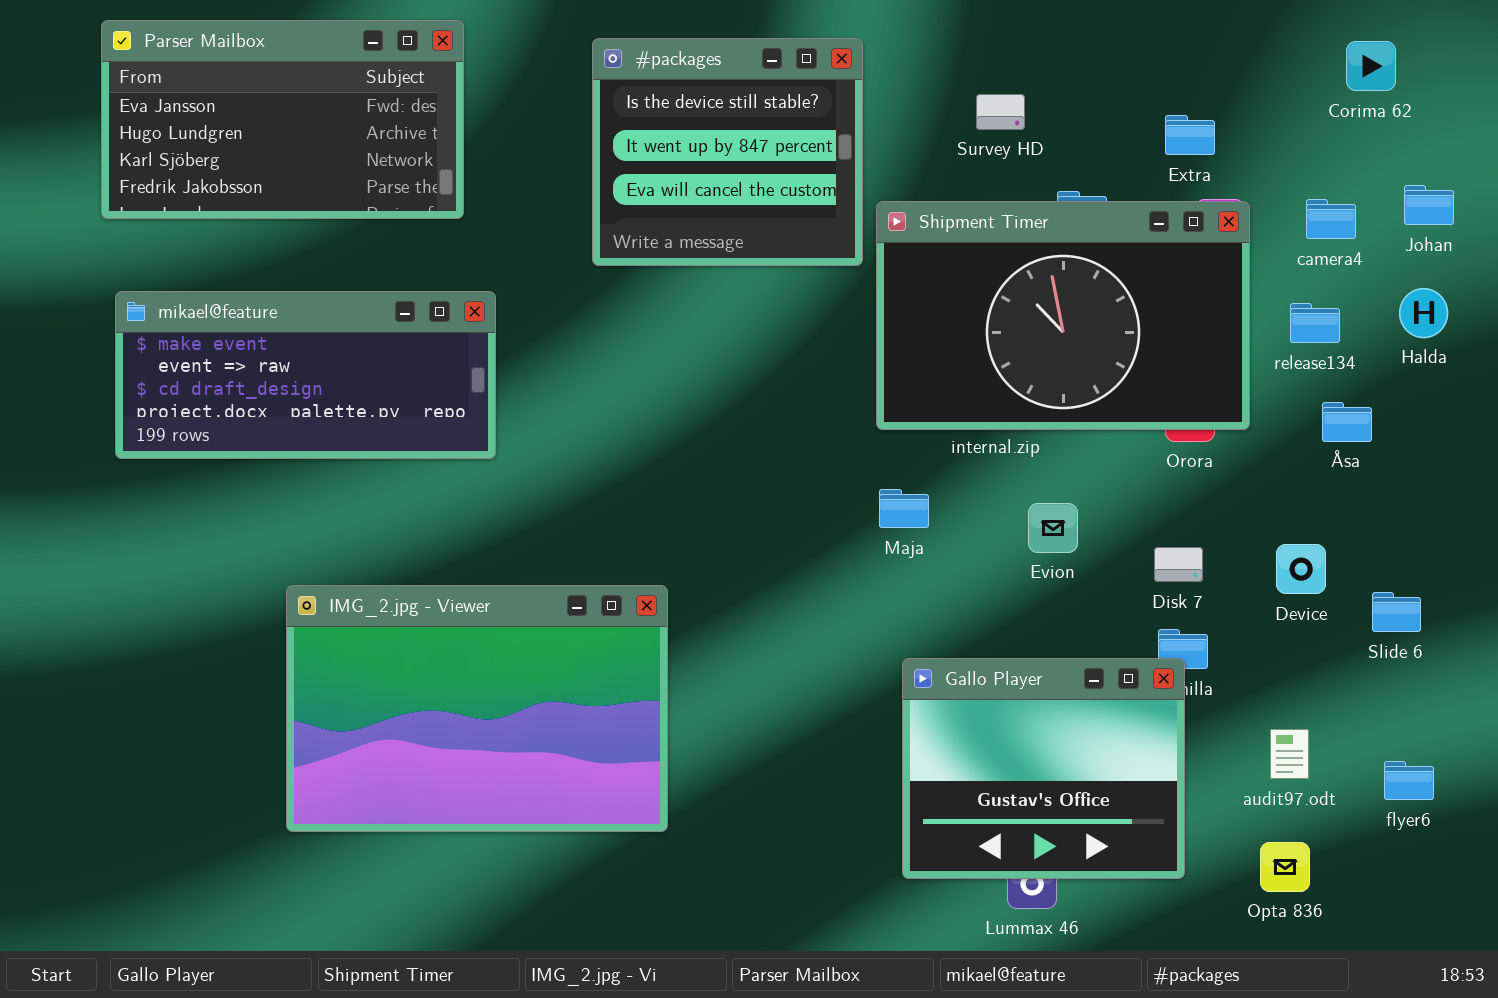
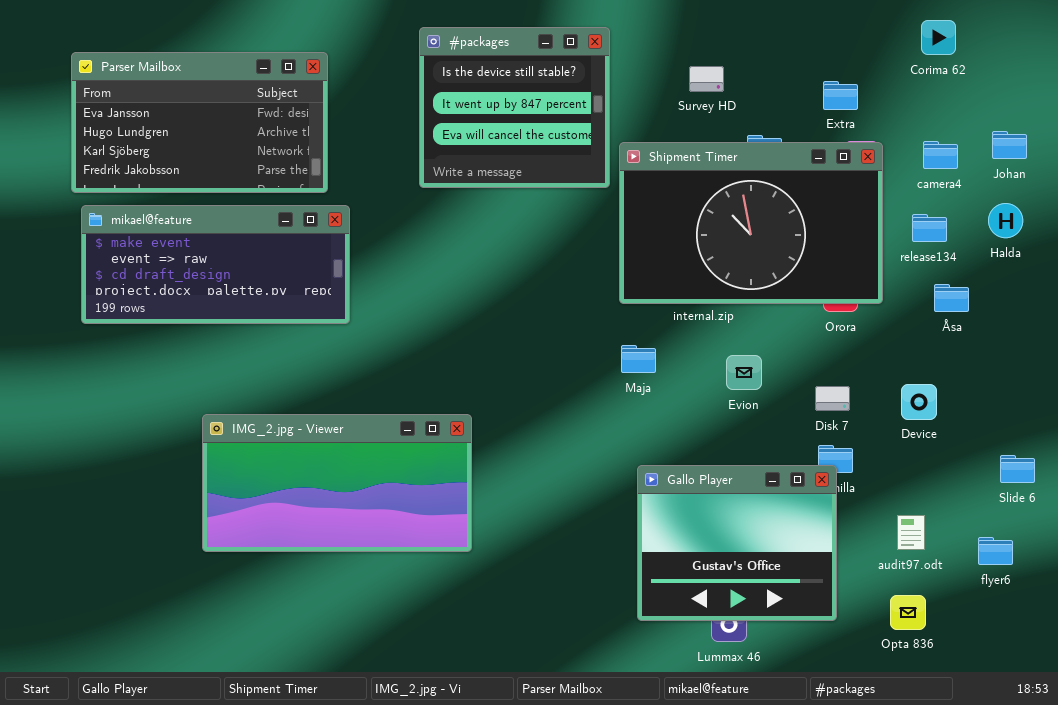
Parser Mailbox: [101,20,464,219] -> [71,52,328,193], moved
Corima 62: [1346,41,1396,91] -> [921,20,956,55], moved
IMG_2.jpg - Viewer: [286,585,668,832] -> [202,414,472,552], resized
Slide 6: [1372,592,1421,632] -> [1000,455,1035,483], moved

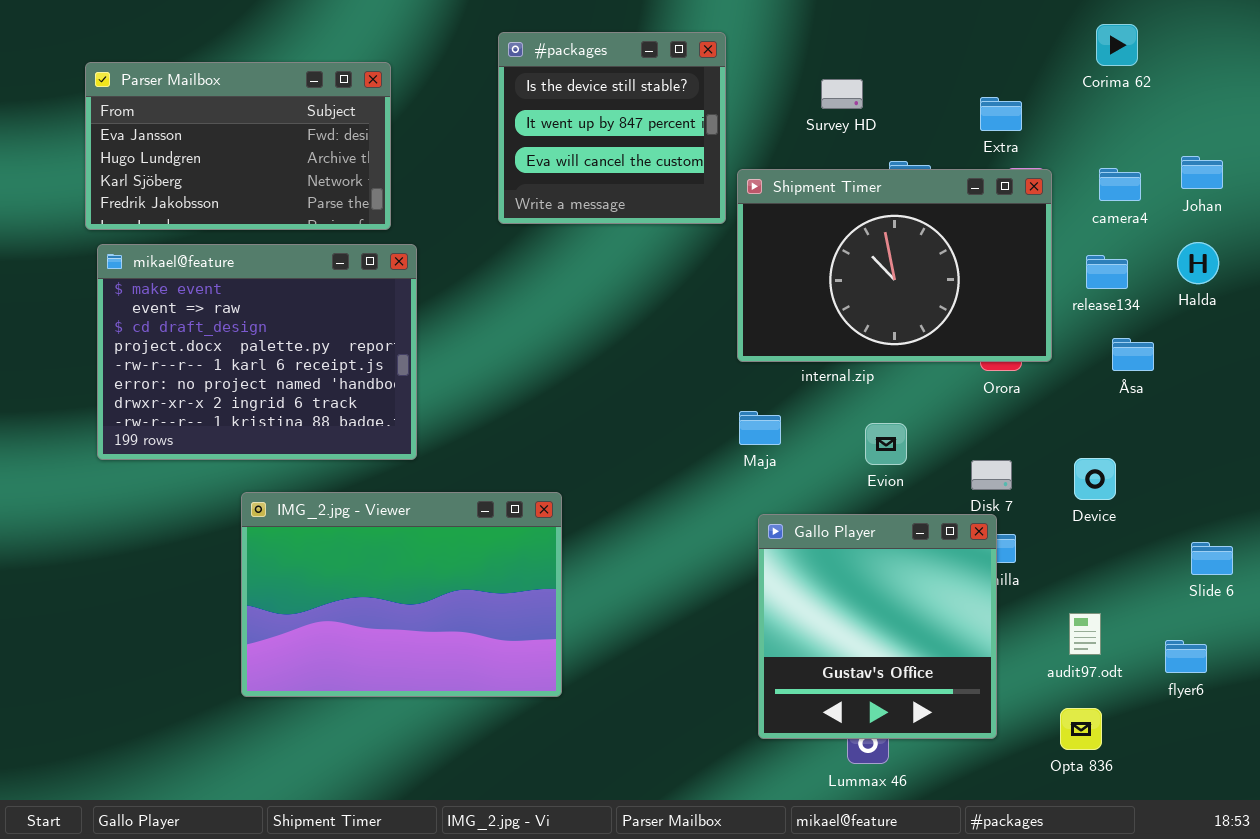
mikael@feature: [81,205,350,324] -> [97,244,417,460], resized
IMG_2.jpg - Viewer: [202,414,472,552] -> [241,492,562,697], resized
Gallo Player: [637,465,837,621] -> [758,514,997,739], resized

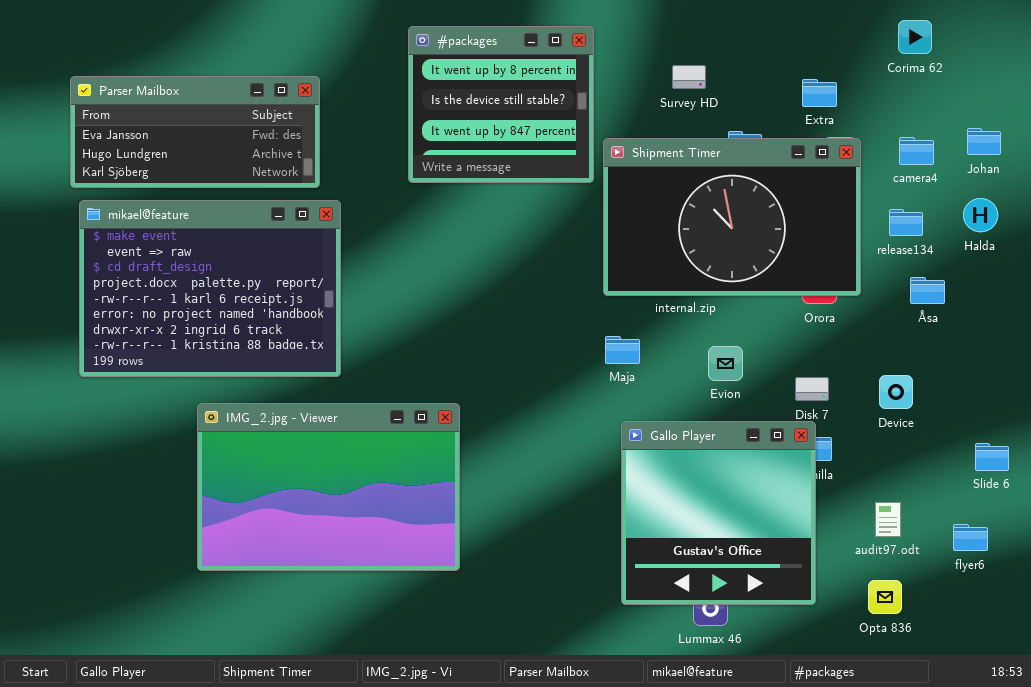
#packages: [498,32,726,224] -> [408,26,594,183], scrolled up 1 row
Parser Mailbox: [85,62,391,230] -> [70,76,320,188], resized

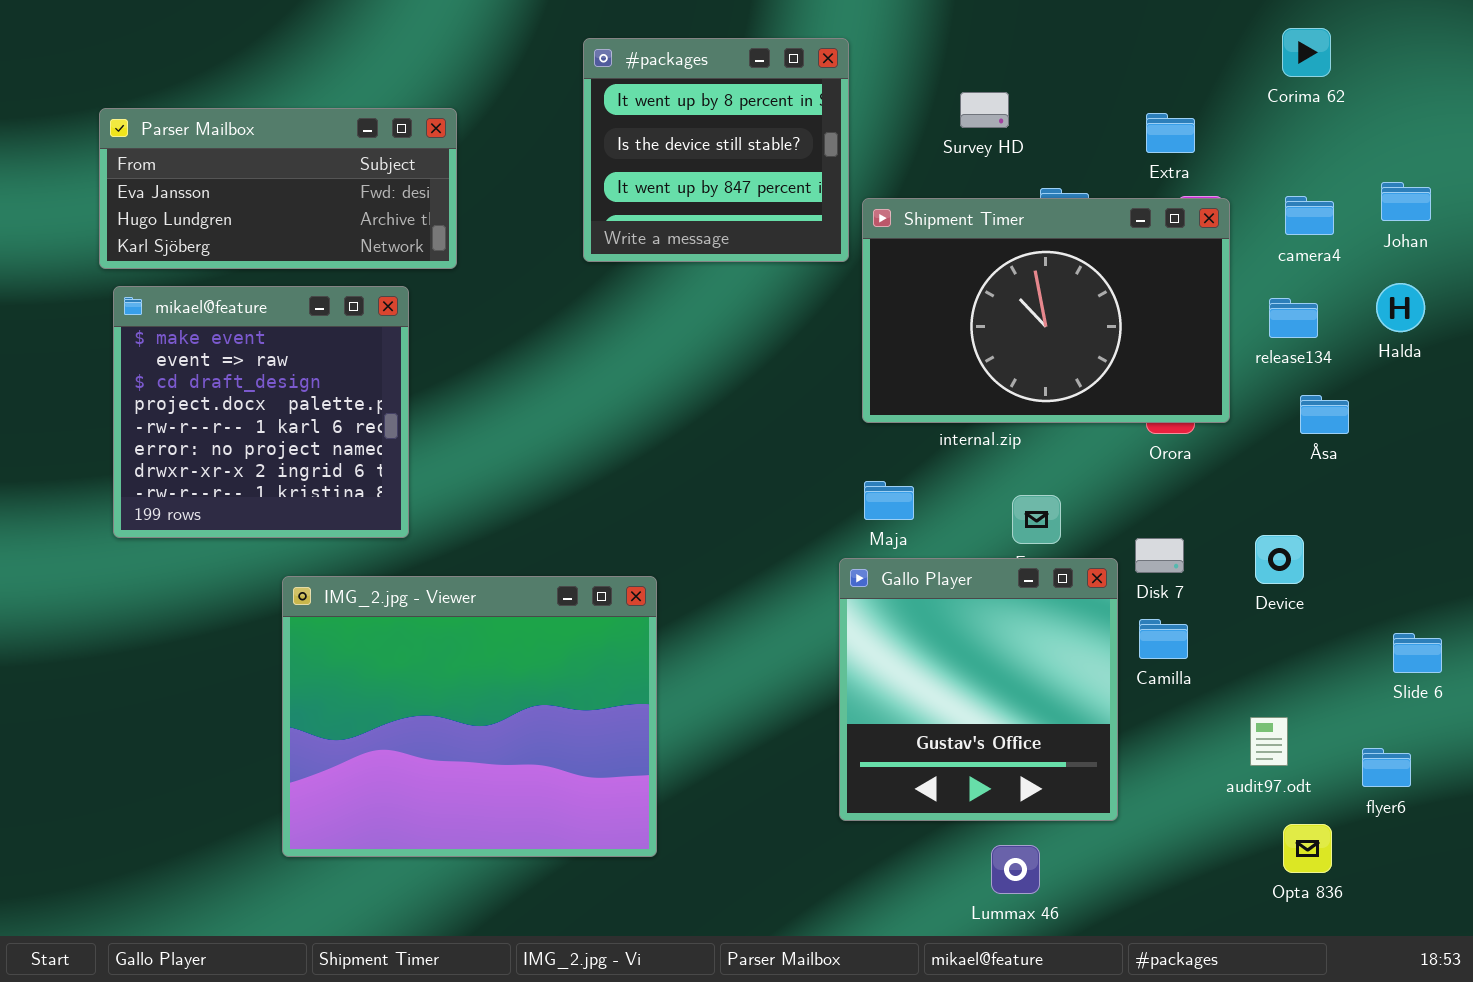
mikael@feature: [79,200,341,377] -> [113,286,409,538], resized
IMG_2.jpg - Viewer: [197,403,460,571] -> [282,576,657,857], resized
Gallo Player: [621,421,816,605] -> [839,558,1118,821], moved
Opta 836: [868,580,902,614] -> [1283,824,1332,873], moved

